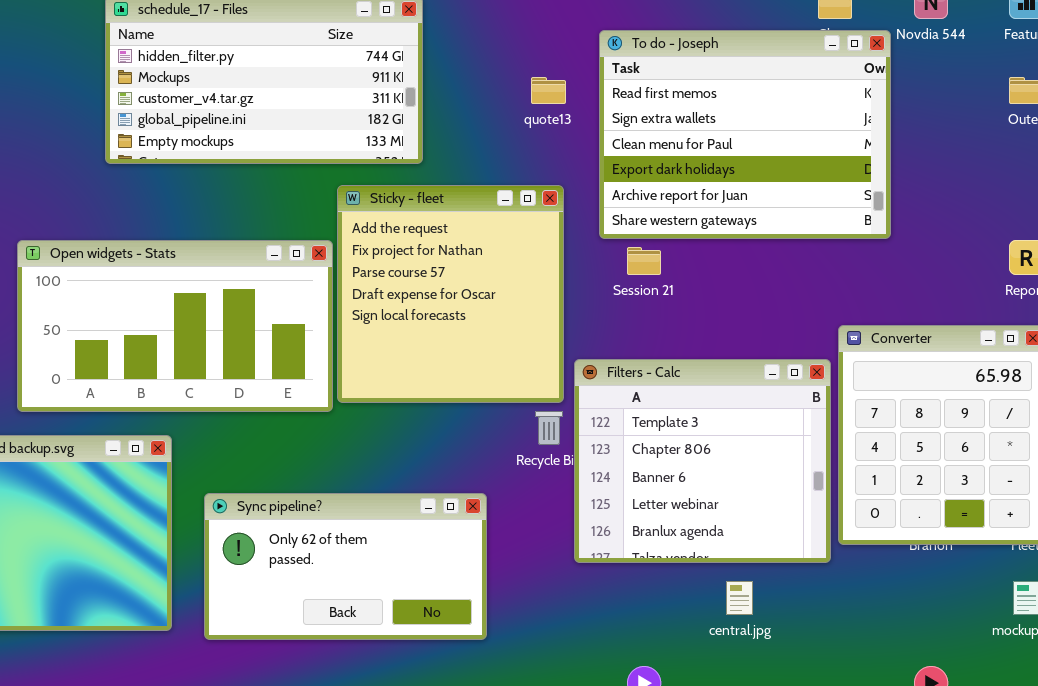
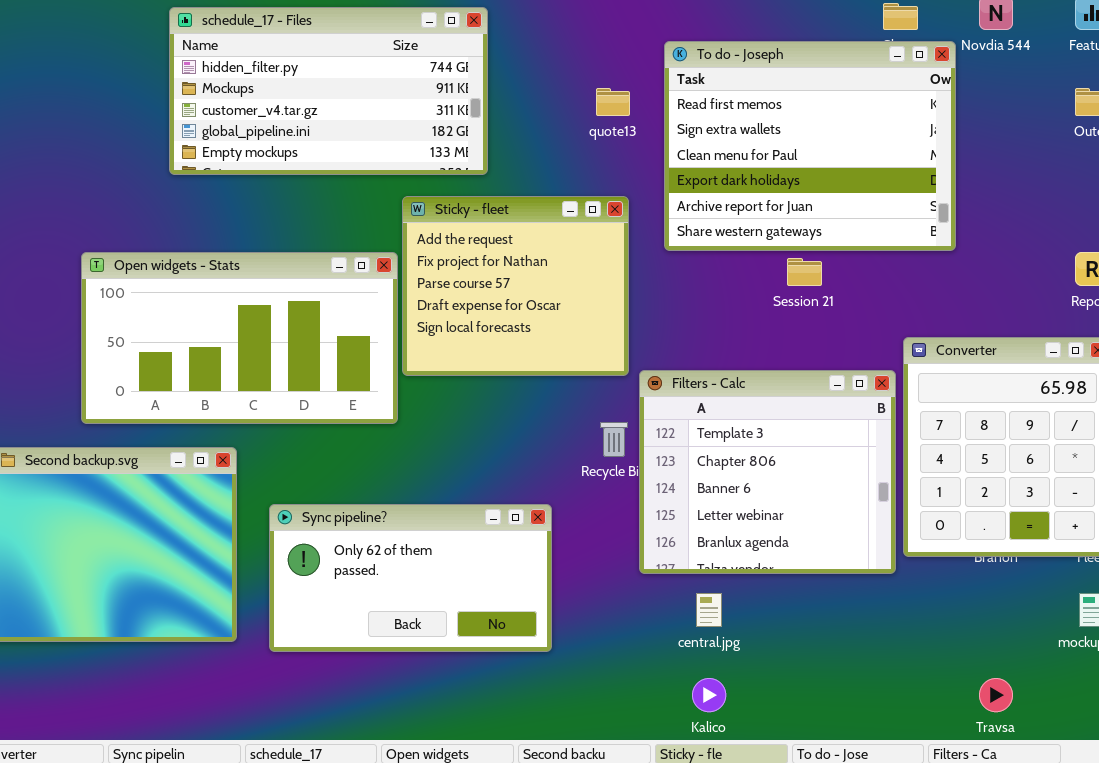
Sticky - fleet: [337,185,564,403] -> [402,196,629,376], resized
Session 21: [627,247,661,275] -> [787,258,822,286], moved
central.jpg: [726,581,753,615] -> [696,593,722,627], moved

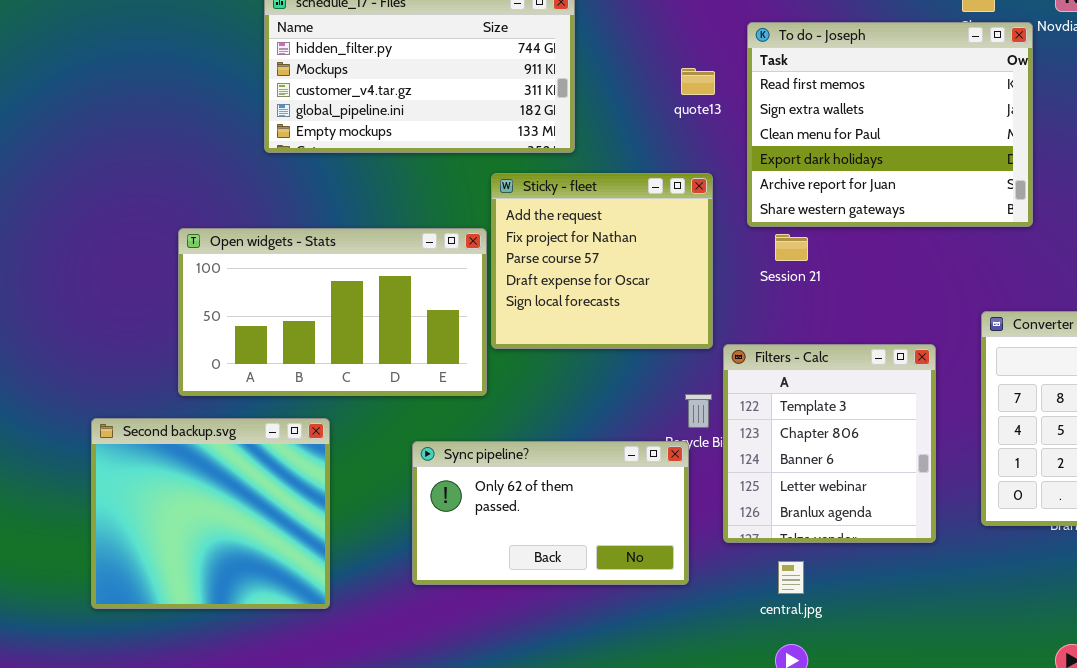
Session 21: [787,258,822,286] -> [775,234,808,261], moved
Filters - Calc: [639,370,896,574] -> [723,344,936,543], resized
Sync pipeline?: [269,504,552,652] -> [412,441,689,585], moved

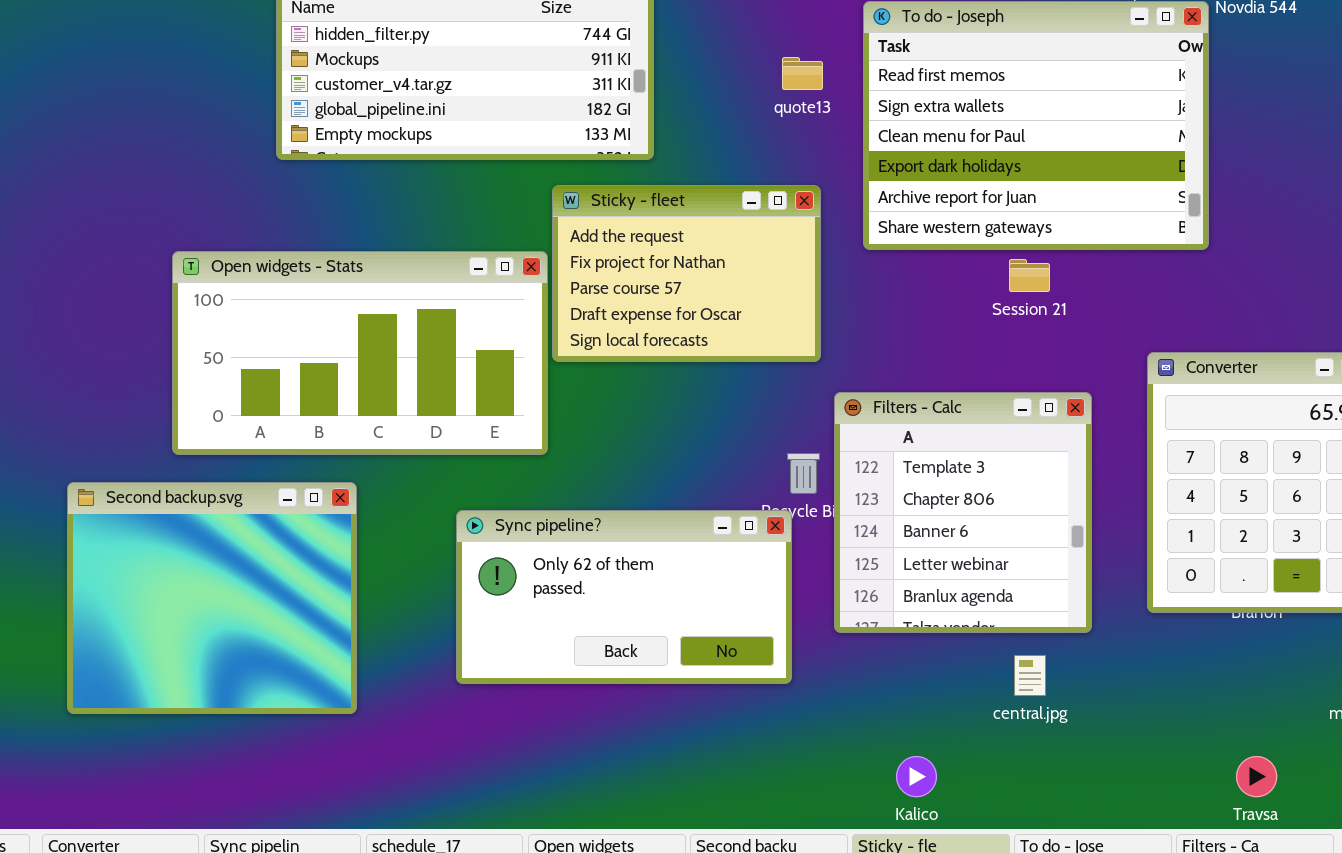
Sticky - fleet: [491,173,713,349] -> [552,185,821,362], resized
Session 21: [775,234,808,261] -> [1009,259,1050,292], moved
central.jpg: [778,561,804,594] -> [1014,655,1046,696], moved

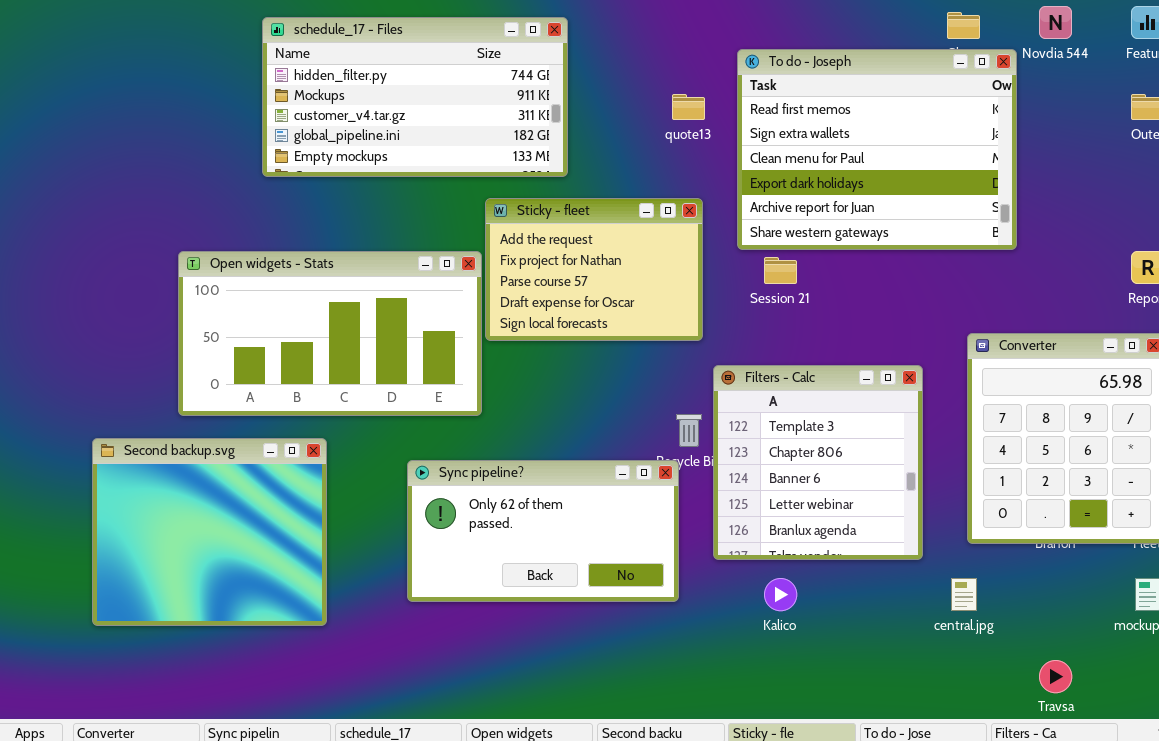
Session 21: [1009,259,1050,292] -> [764,257,797,284], moved
central.jpg: [1014,655,1046,696] -> [951,578,977,611], moved
Kalico: [896,756,937,797] -> [764,578,797,611], moved

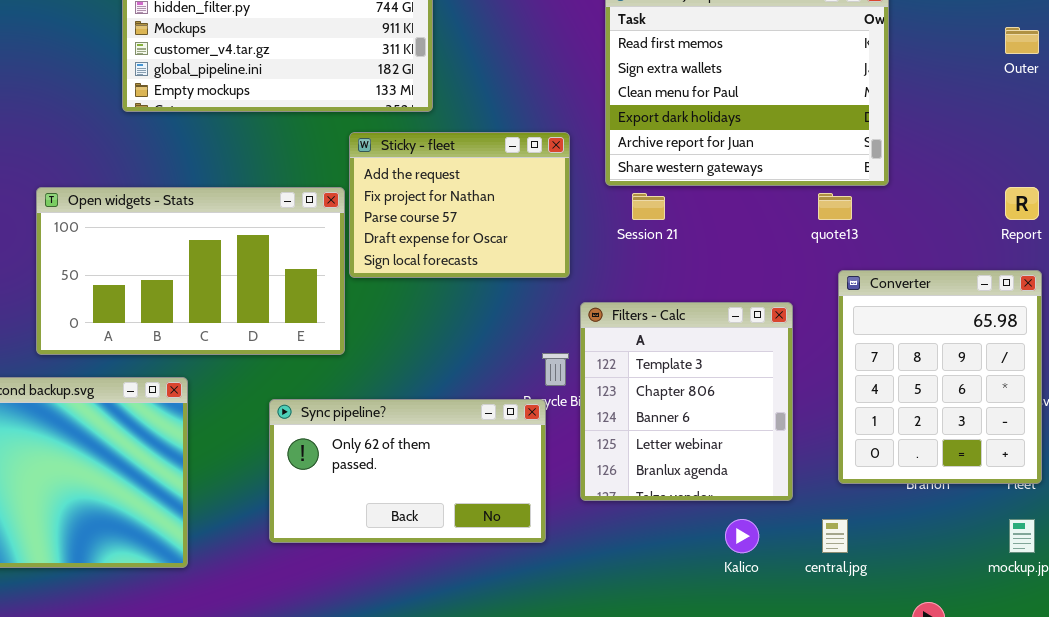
quote13: [672,94,705,120] -> [818,193,852,220], moved
Kalico: [764,578,797,611] -> [725,519,759,553], moved

